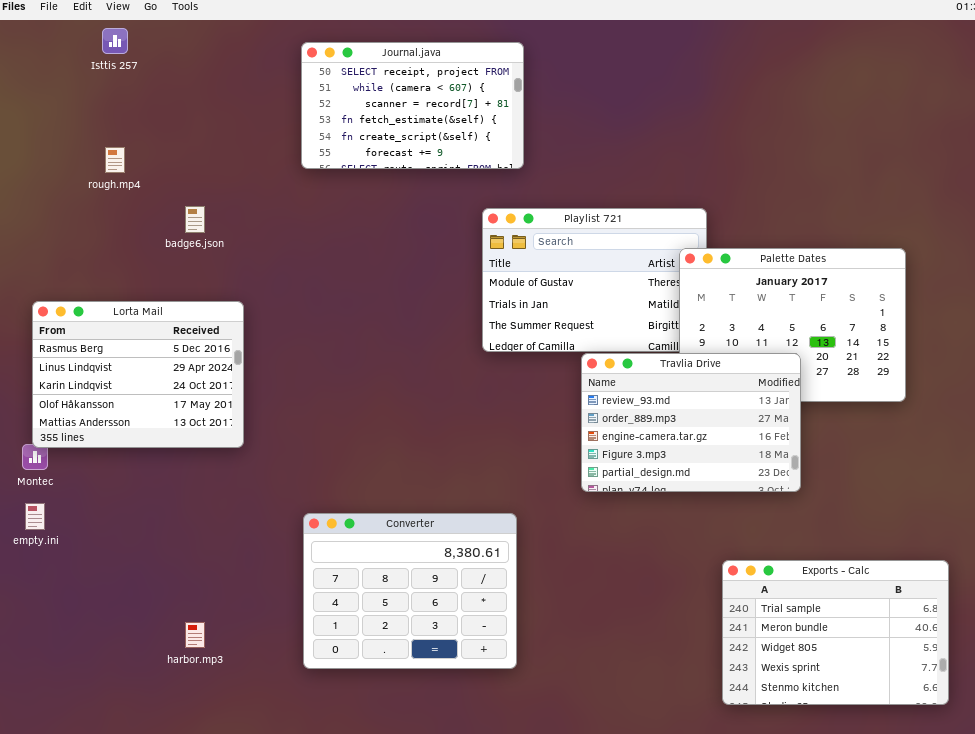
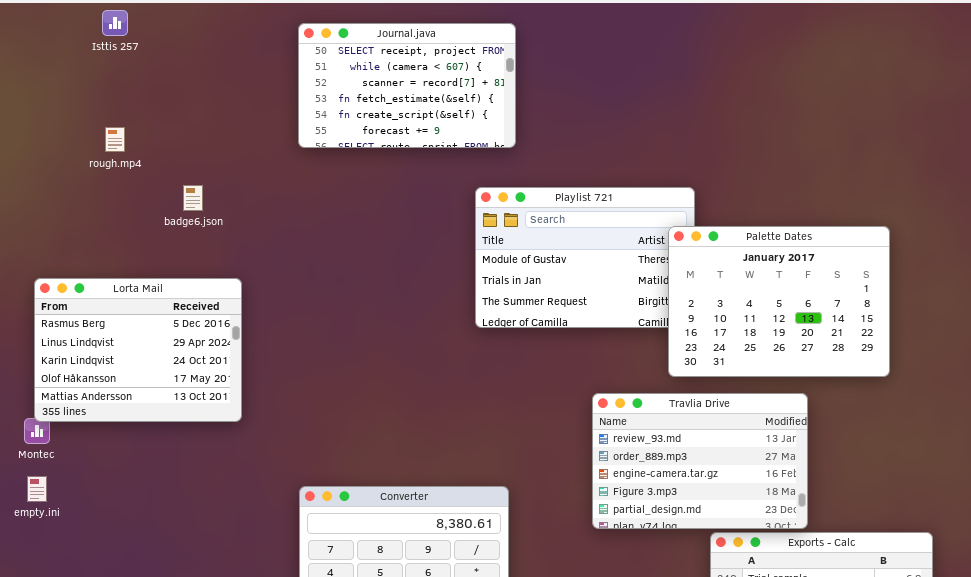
Travlia Drive: [581,353,801,492] -> [592,393,808,529], moved

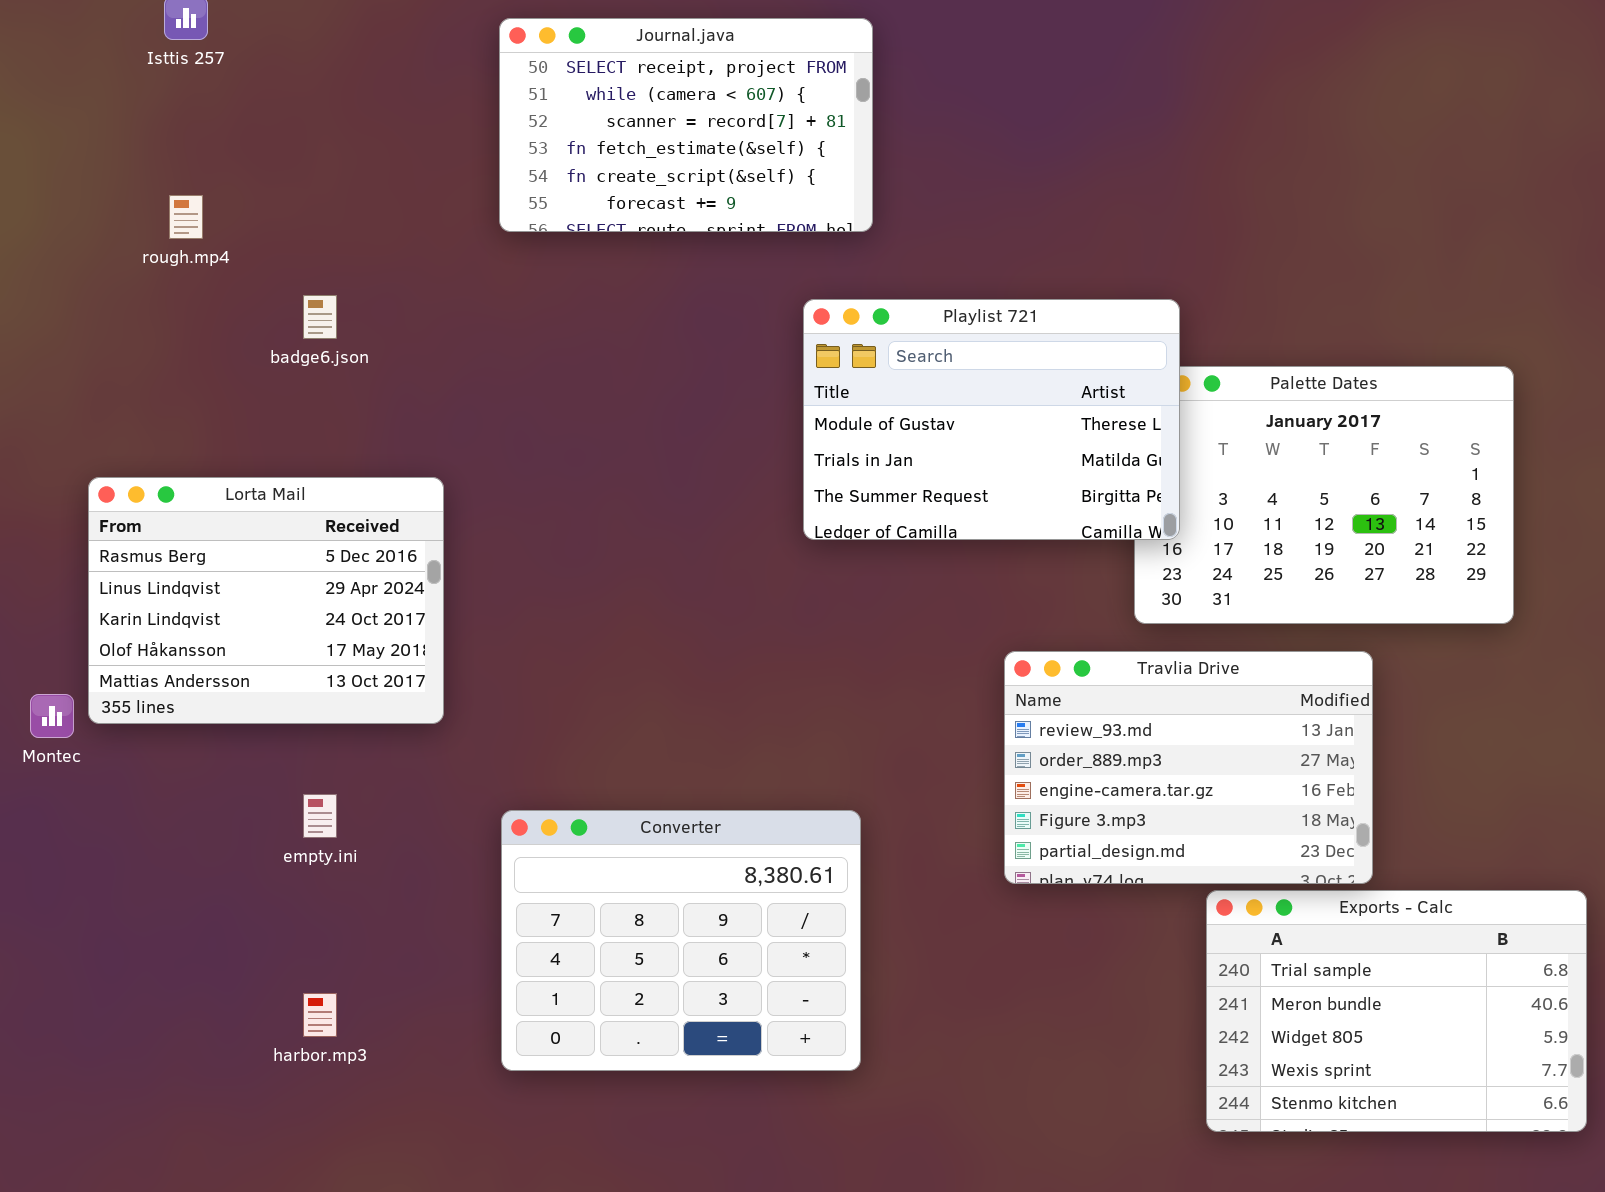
Playlist 721: [475,187,695,328] -> [803,299,1180,540], raised
Lorta Mail: [34,278,242,422] -> [88,477,444,724], moved
empty.ini: [27,476,47,502] -> [303,794,337,838], moved

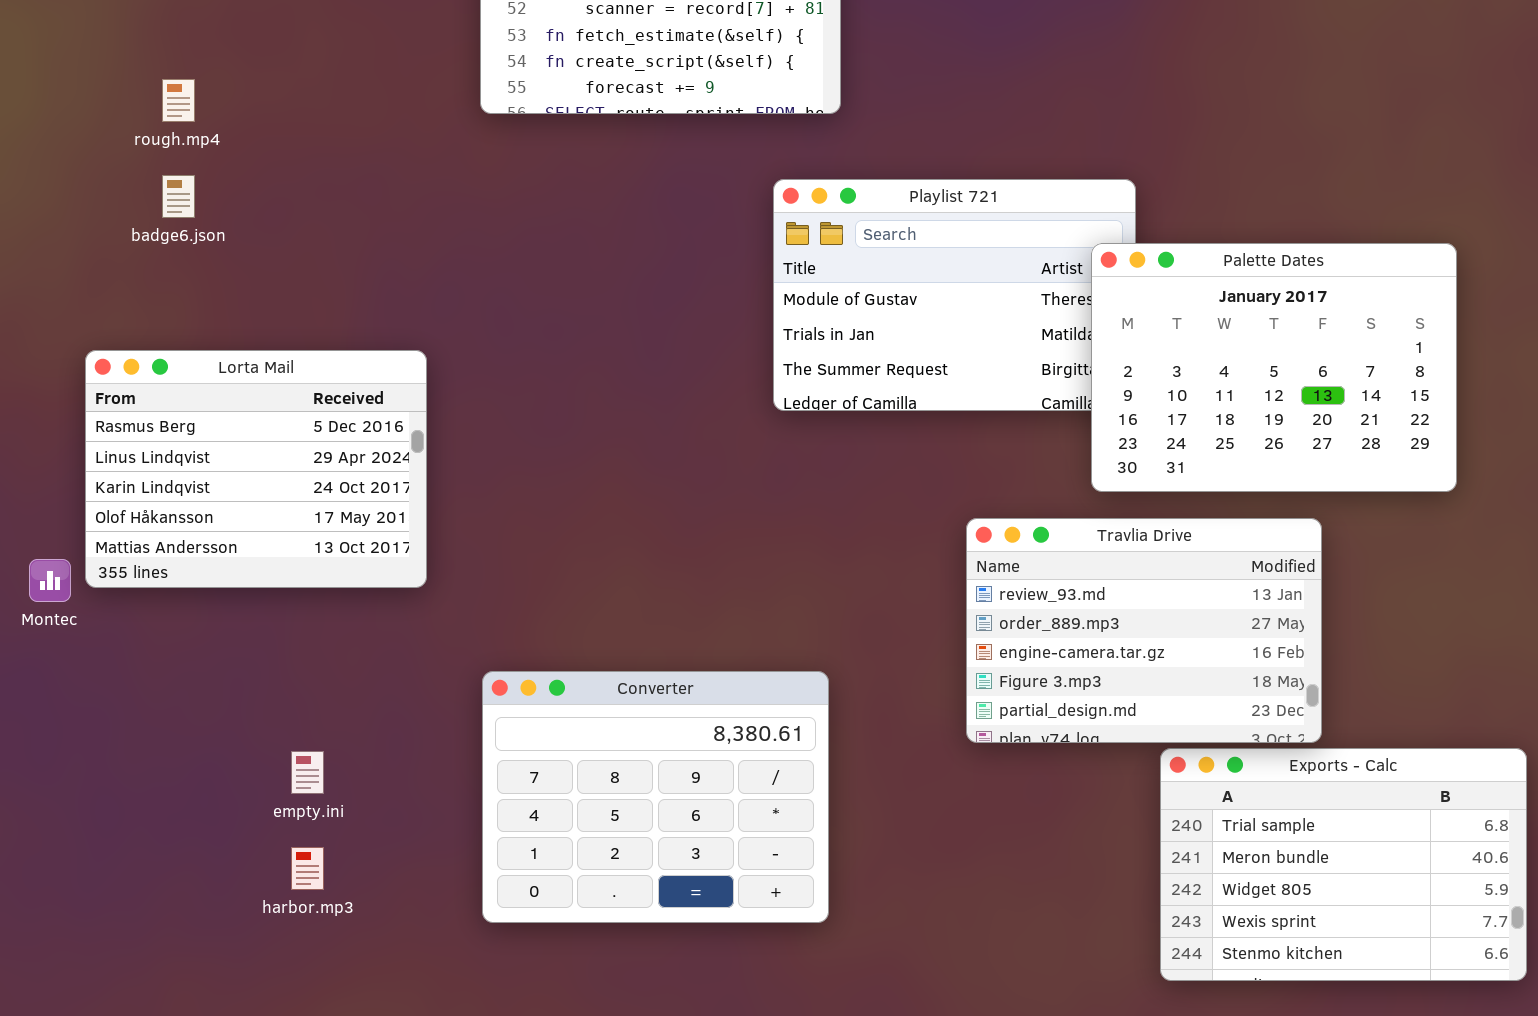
badge6.json: [303,295,337,339] -> [162,175,195,218], moved
Palette Dates: [1134,366,1514,624] -> [1091,243,1457,492], raised
empty.ini: [303,794,337,838] -> [291,751,324,794], moved

